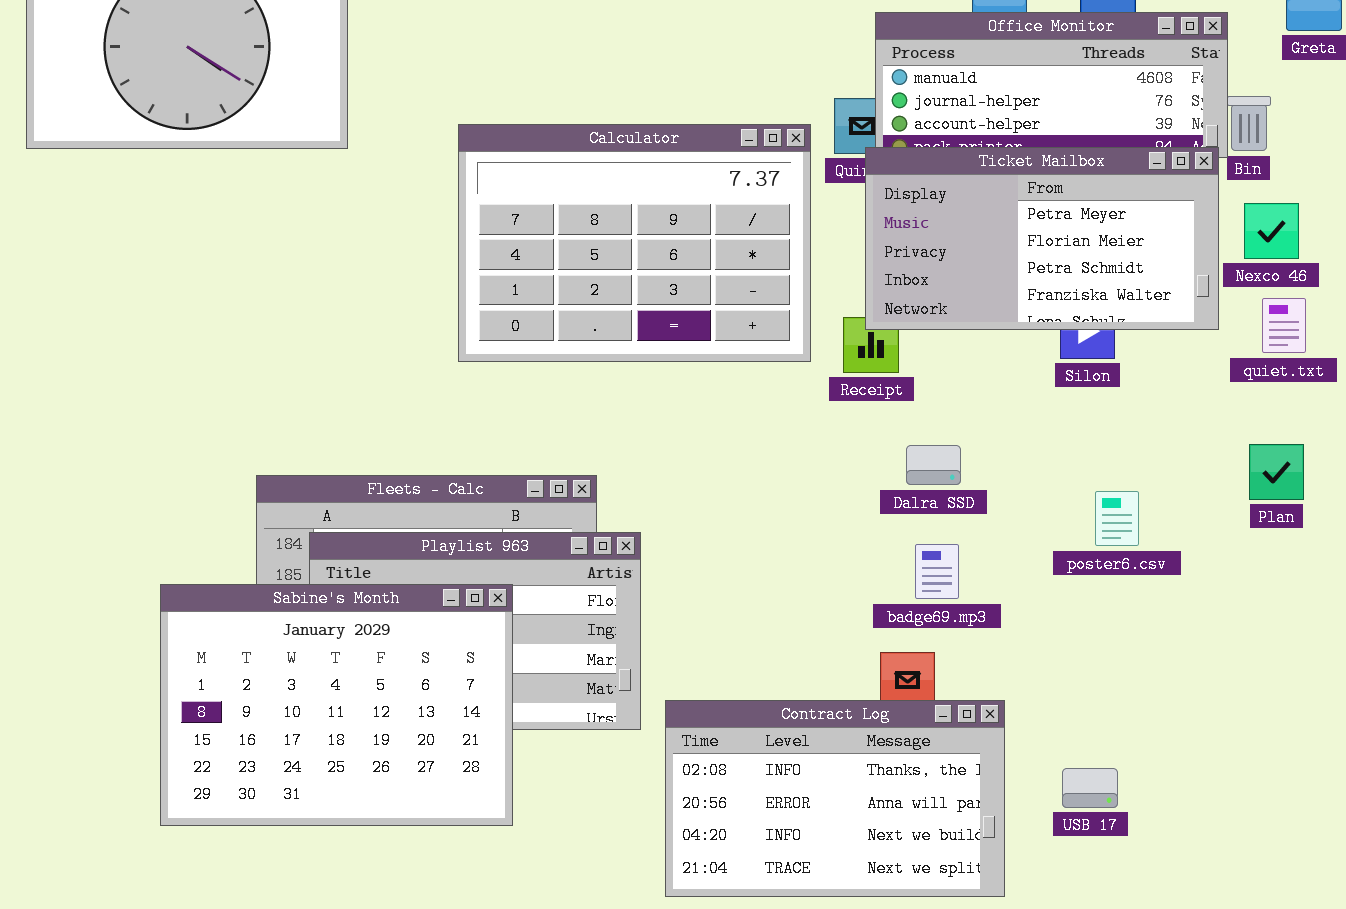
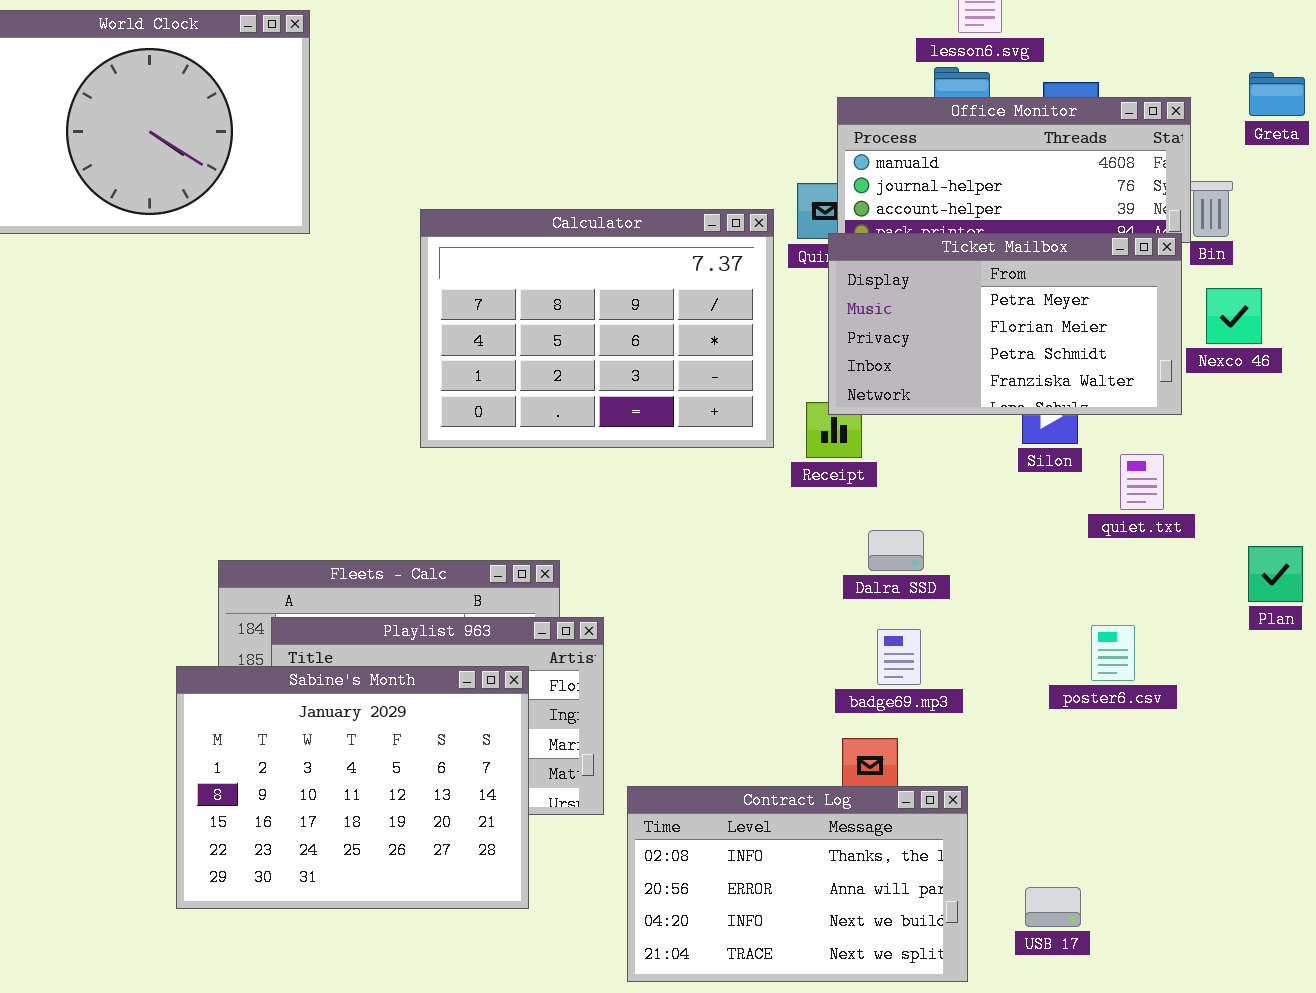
quiet.txt: [1262,298,1306,353] -> [1120,454,1164,510], moved
Plan: [1249,444,1304,500] -> [1248,546,1303,602], moved
poster6.csv: [1095,491,1139,546] -> [1091,625,1135,681], moved
Sabine's Month: [160,584,513,826] -> [176,666,529,909], moved
USB 17: [1062,768,1118,808] -> [1025,887,1081,927], moved

